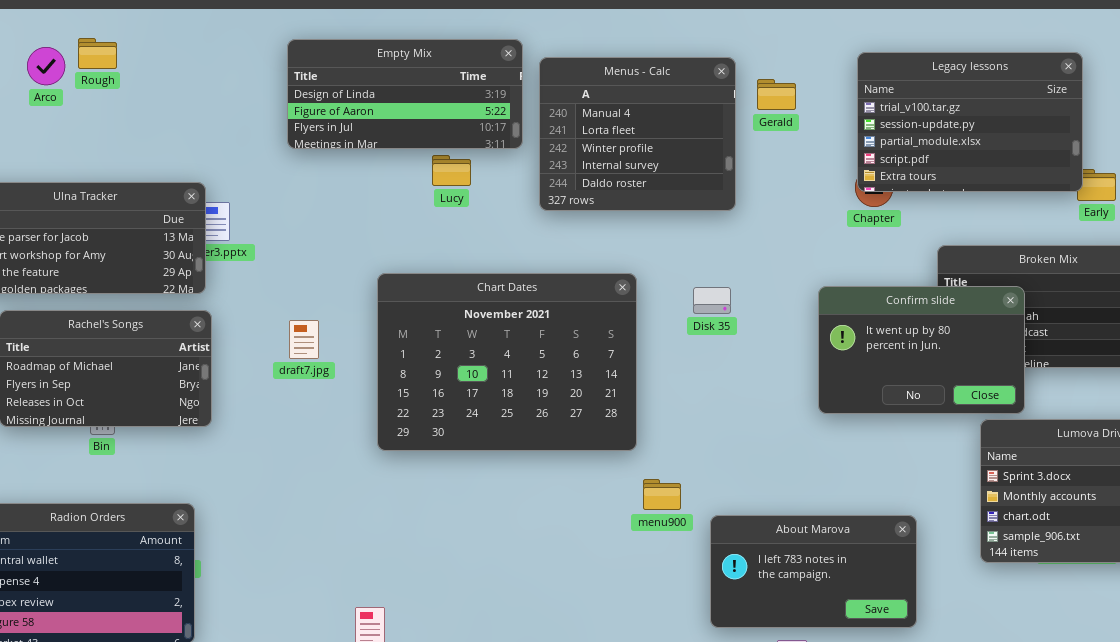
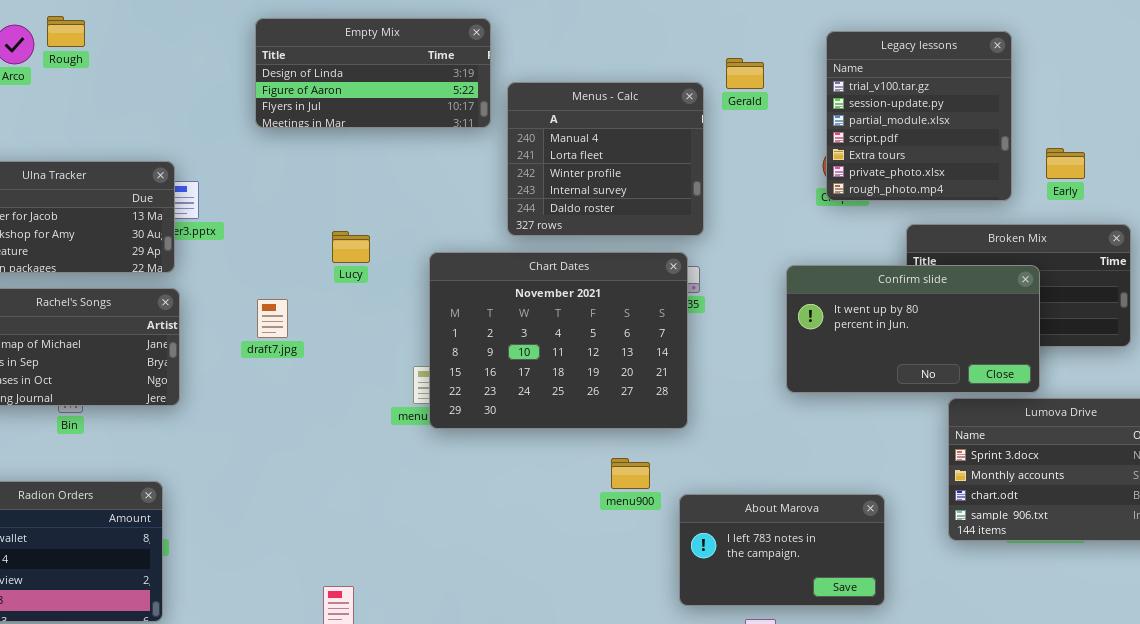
Legacy lessons: [857,52,1083,192] -> [826,31,1012,201], resized
Menus - Calc: [539,57,736,211] -> [507,82,704,236], moved
Lucy: [432,155,471,186] -> [332,231,370,263], moved
Chart Dates: [377,273,637,451] -> [429,252,688,429], moved
Confirm slide: [818,286,1025,414] -> [786,265,1040,393], resized

